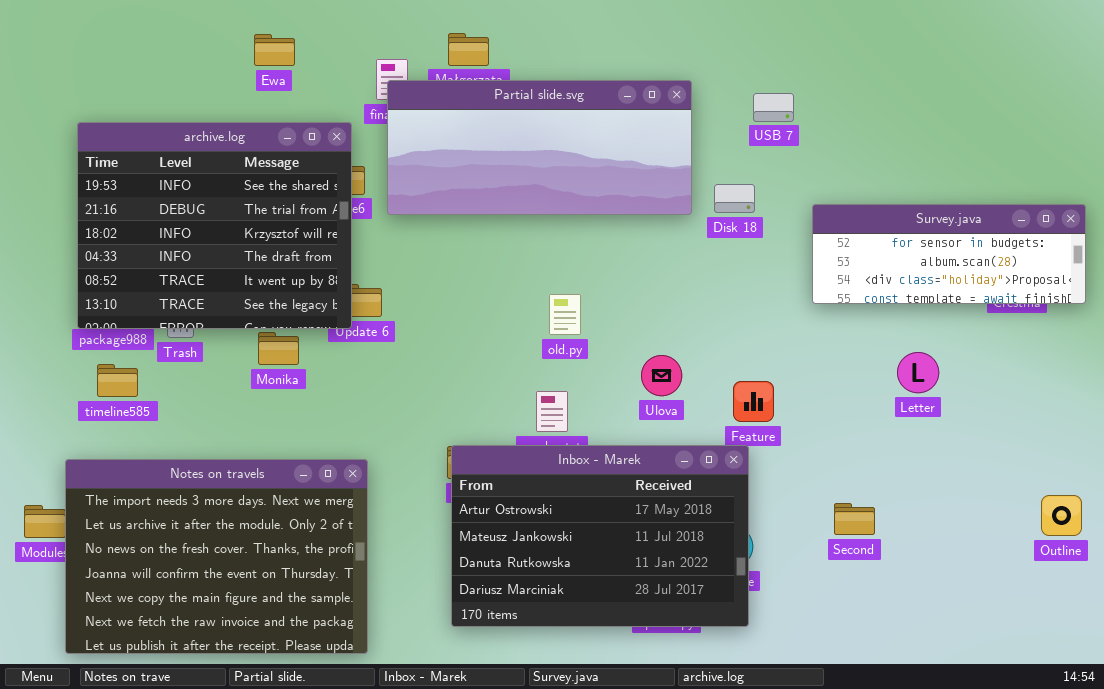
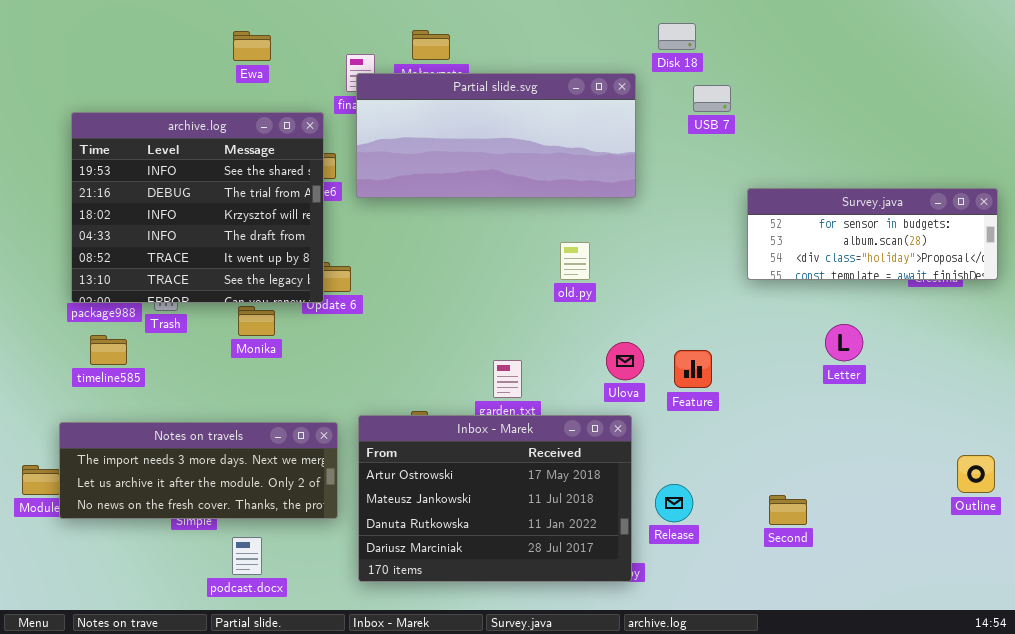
Disk 18: [714,184,755,213] -> [658,23,696,50], moved
old.py: [549,294,581,335] -> [560,242,590,280], moved
Ulova: [641,355,682,396] -> [606,342,644,380], moved
Inbox - Marek: [451,445,749,627] -> [358,415,632,582], moved
Notes on travels: [65,459,368,654] -> [59,422,338,519], resized
Second: [834,503,875,535] -> [769,495,807,525], moved

